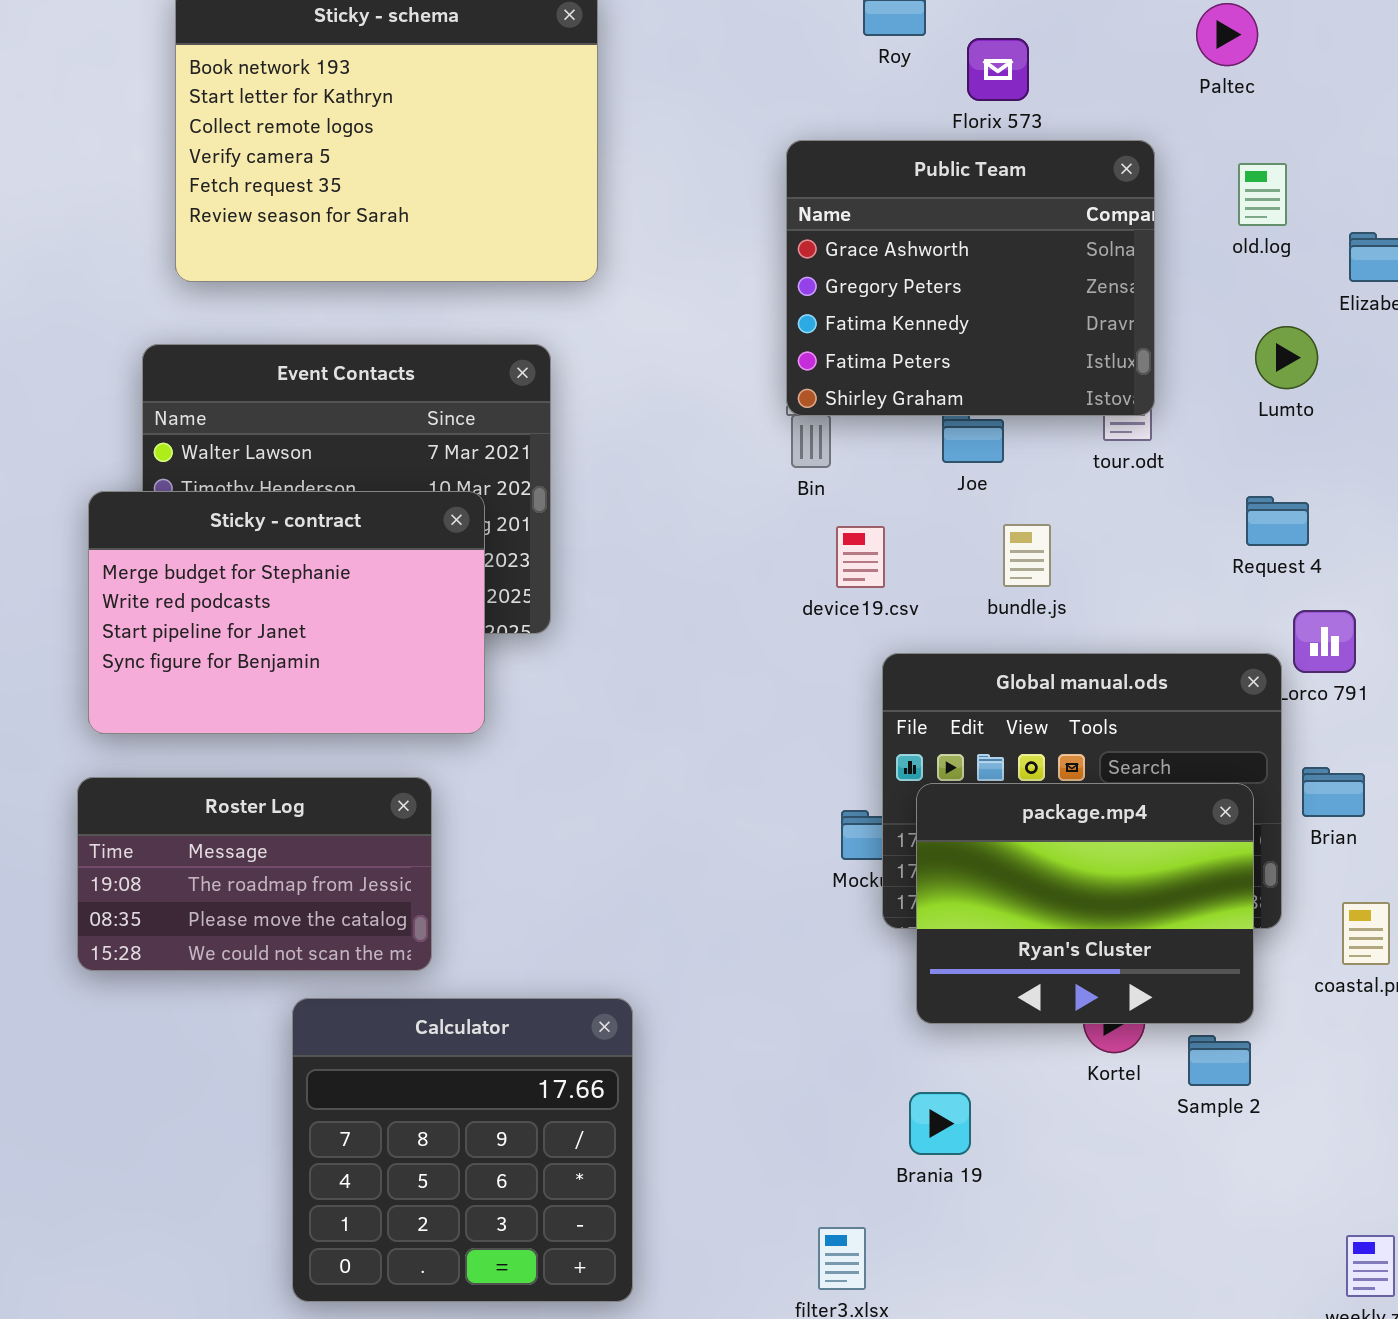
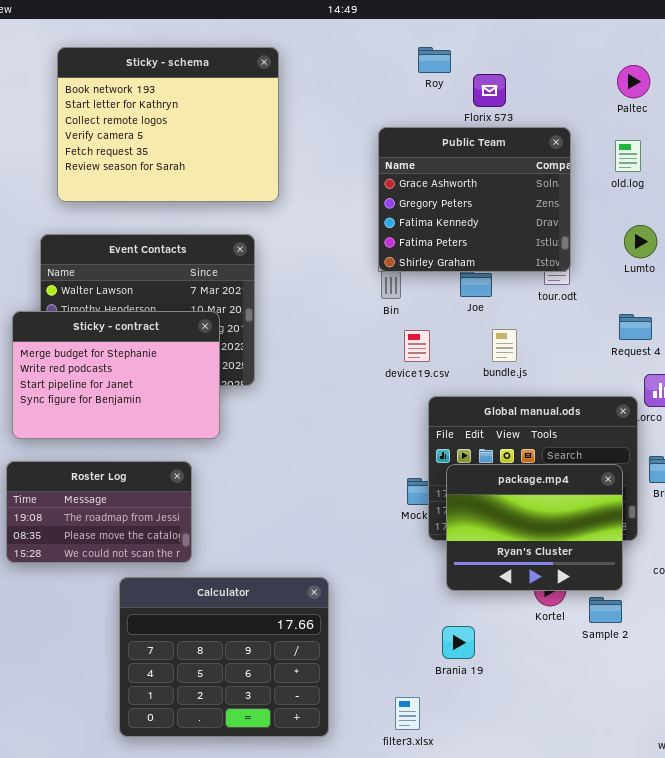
Paltec: [1196,3,1258,66] -> [617,65,650,98], moved
Calculator: [292,998,633,1302] -> [119,577,329,737], resized

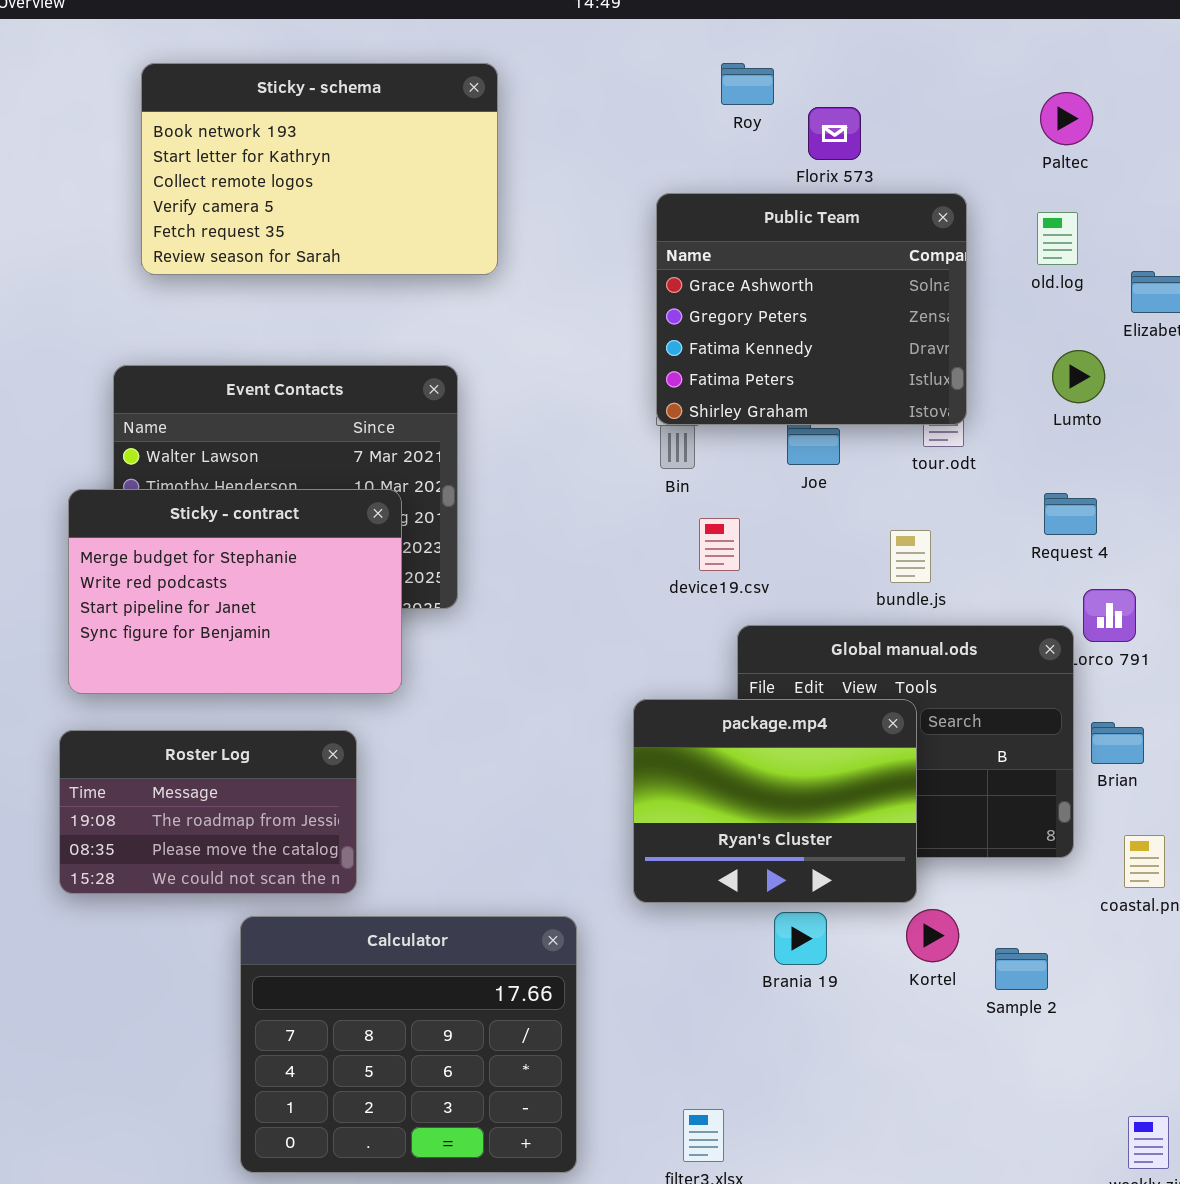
Sticky - schema: [57,47,279,202] -> [141,63,498,275], resized
bundle.js: [492,329,517,362] -> [890,530,931,583], moved
package.mp4: [446,464,623,591] -> [633,699,917,903], moved
Brania 19: [442,626,475,659] -> [774,912,827,965], moved

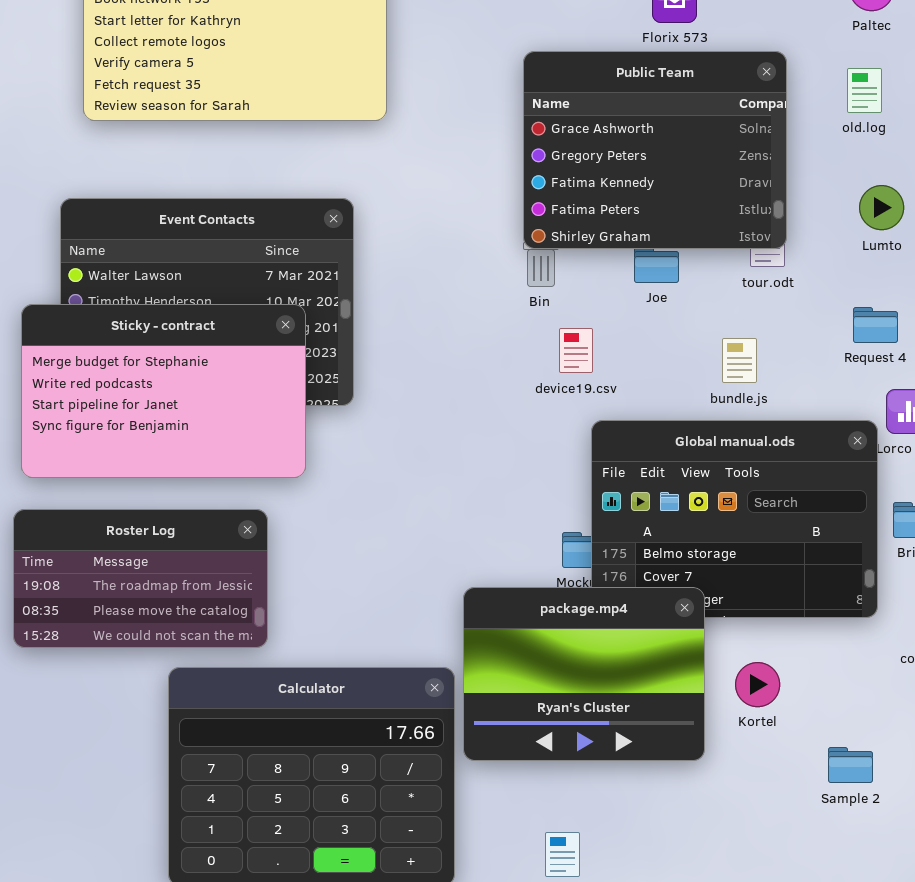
package.mp4: [633,699,917,903] -> [463,587,705,761], moved
Sample 2: [995,948,1048,990] -> [828,747,873,783], moved

